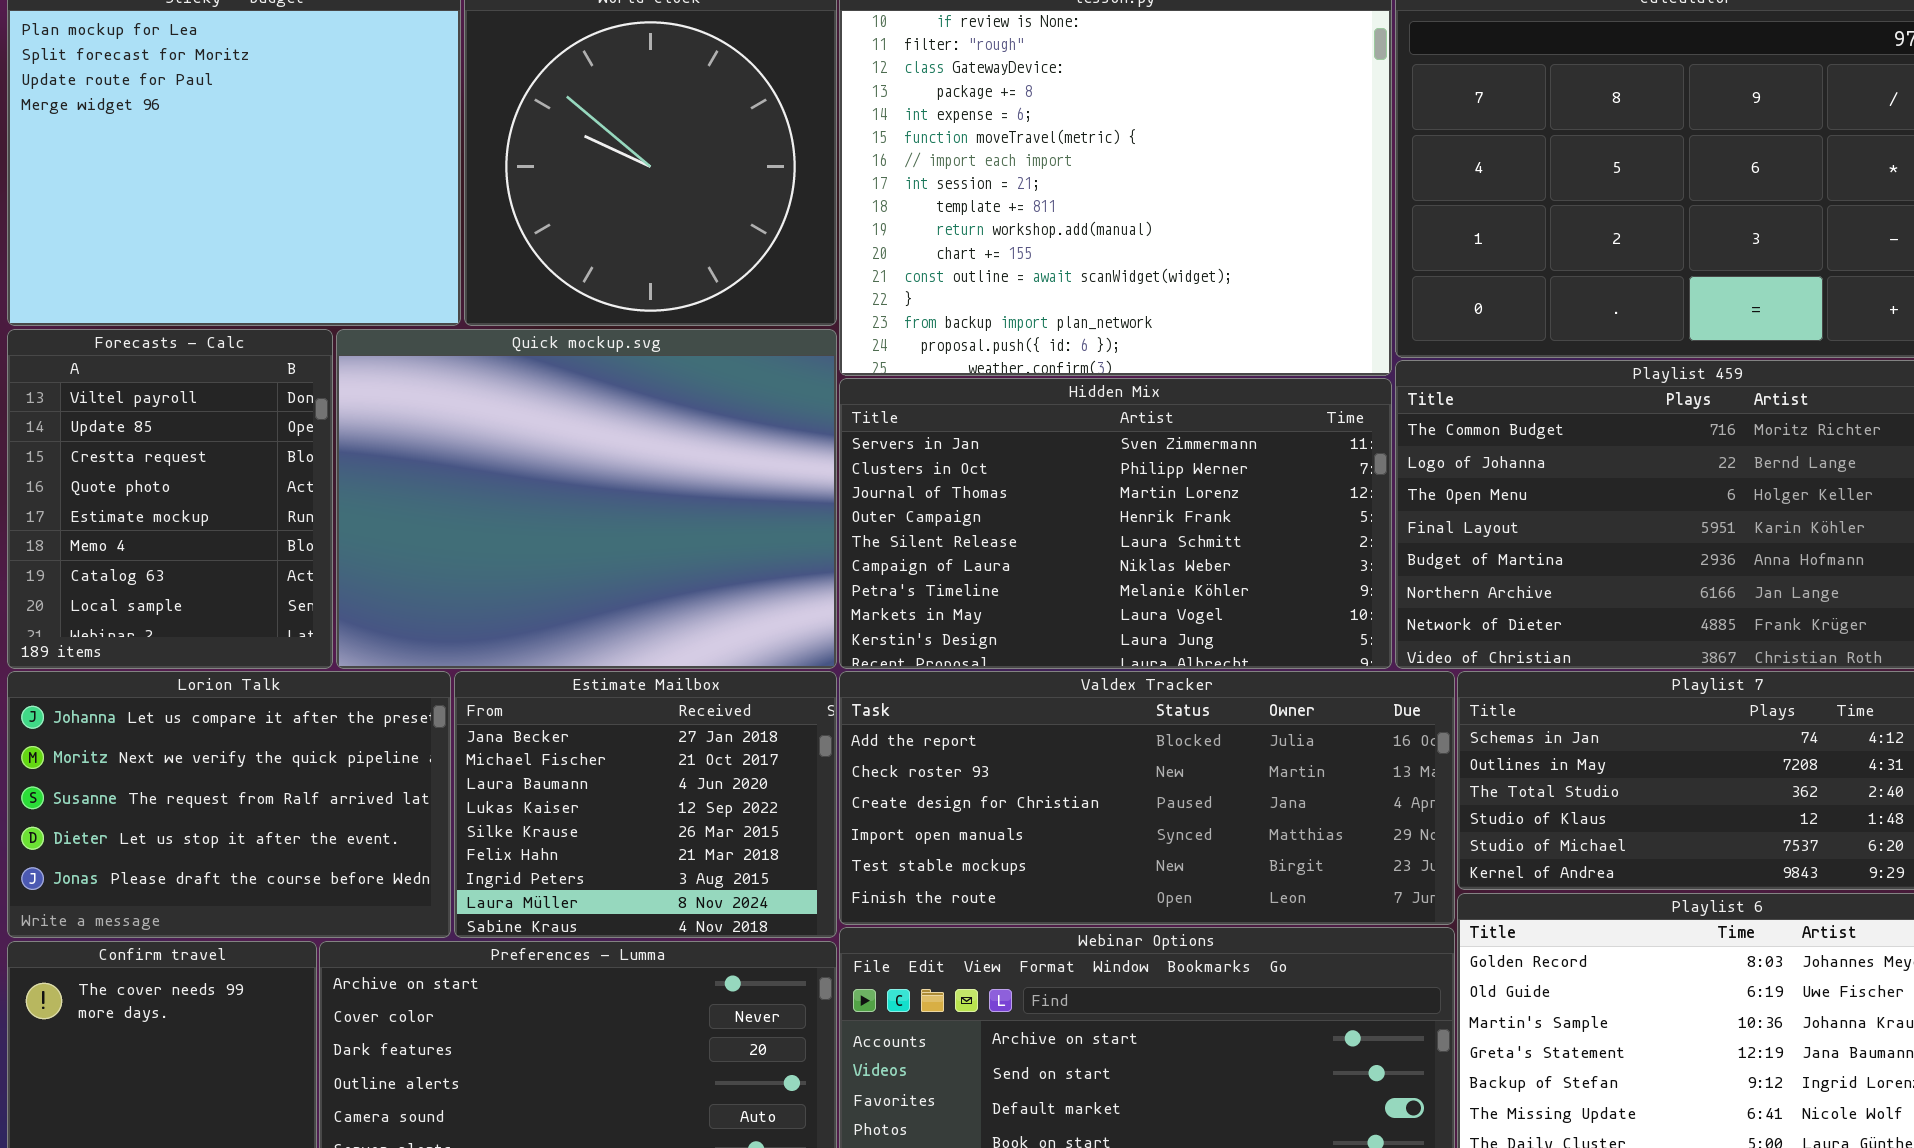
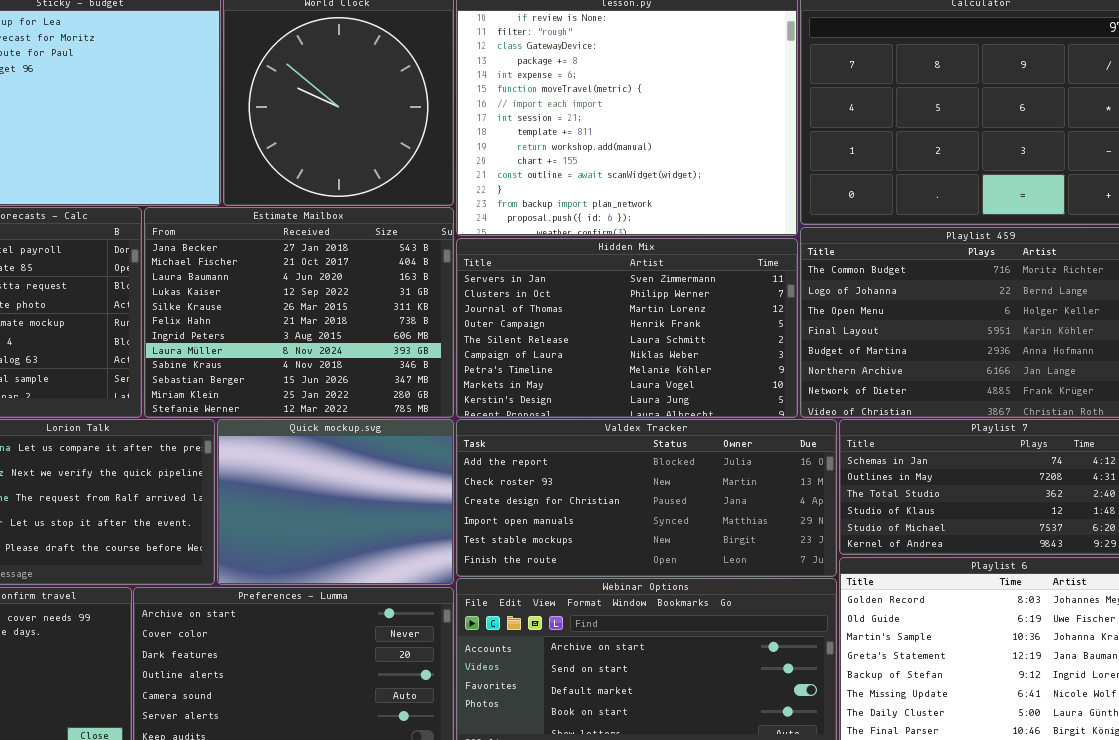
Quick mockup.svg: [336,329,837,669] -> [217,419,454,585], moved, resized
Estimate Mailbox: [454,671,837,938] -> [144,207,454,418], moved, resized

